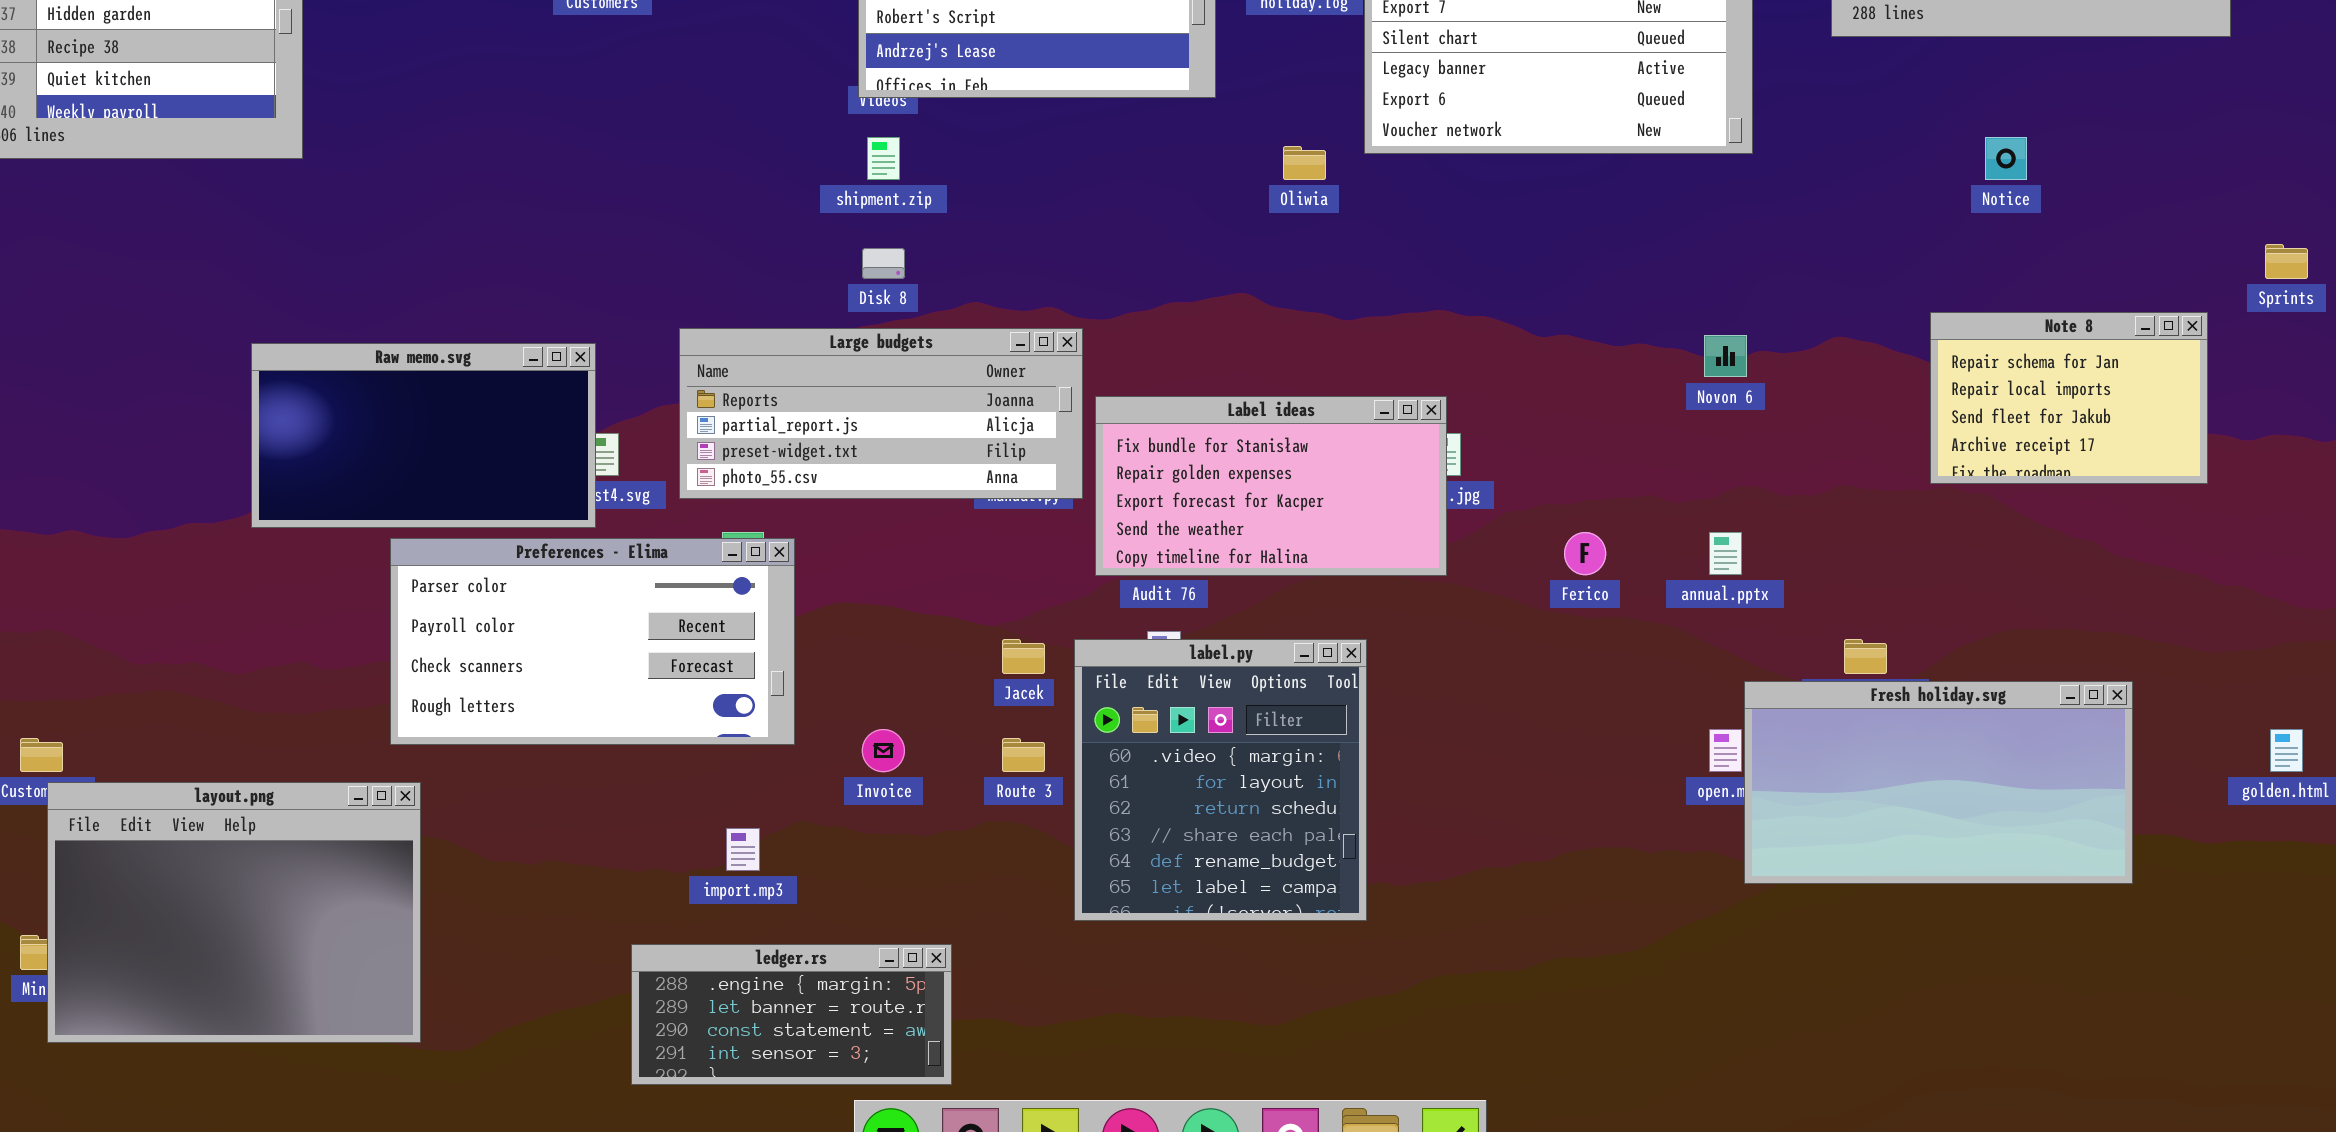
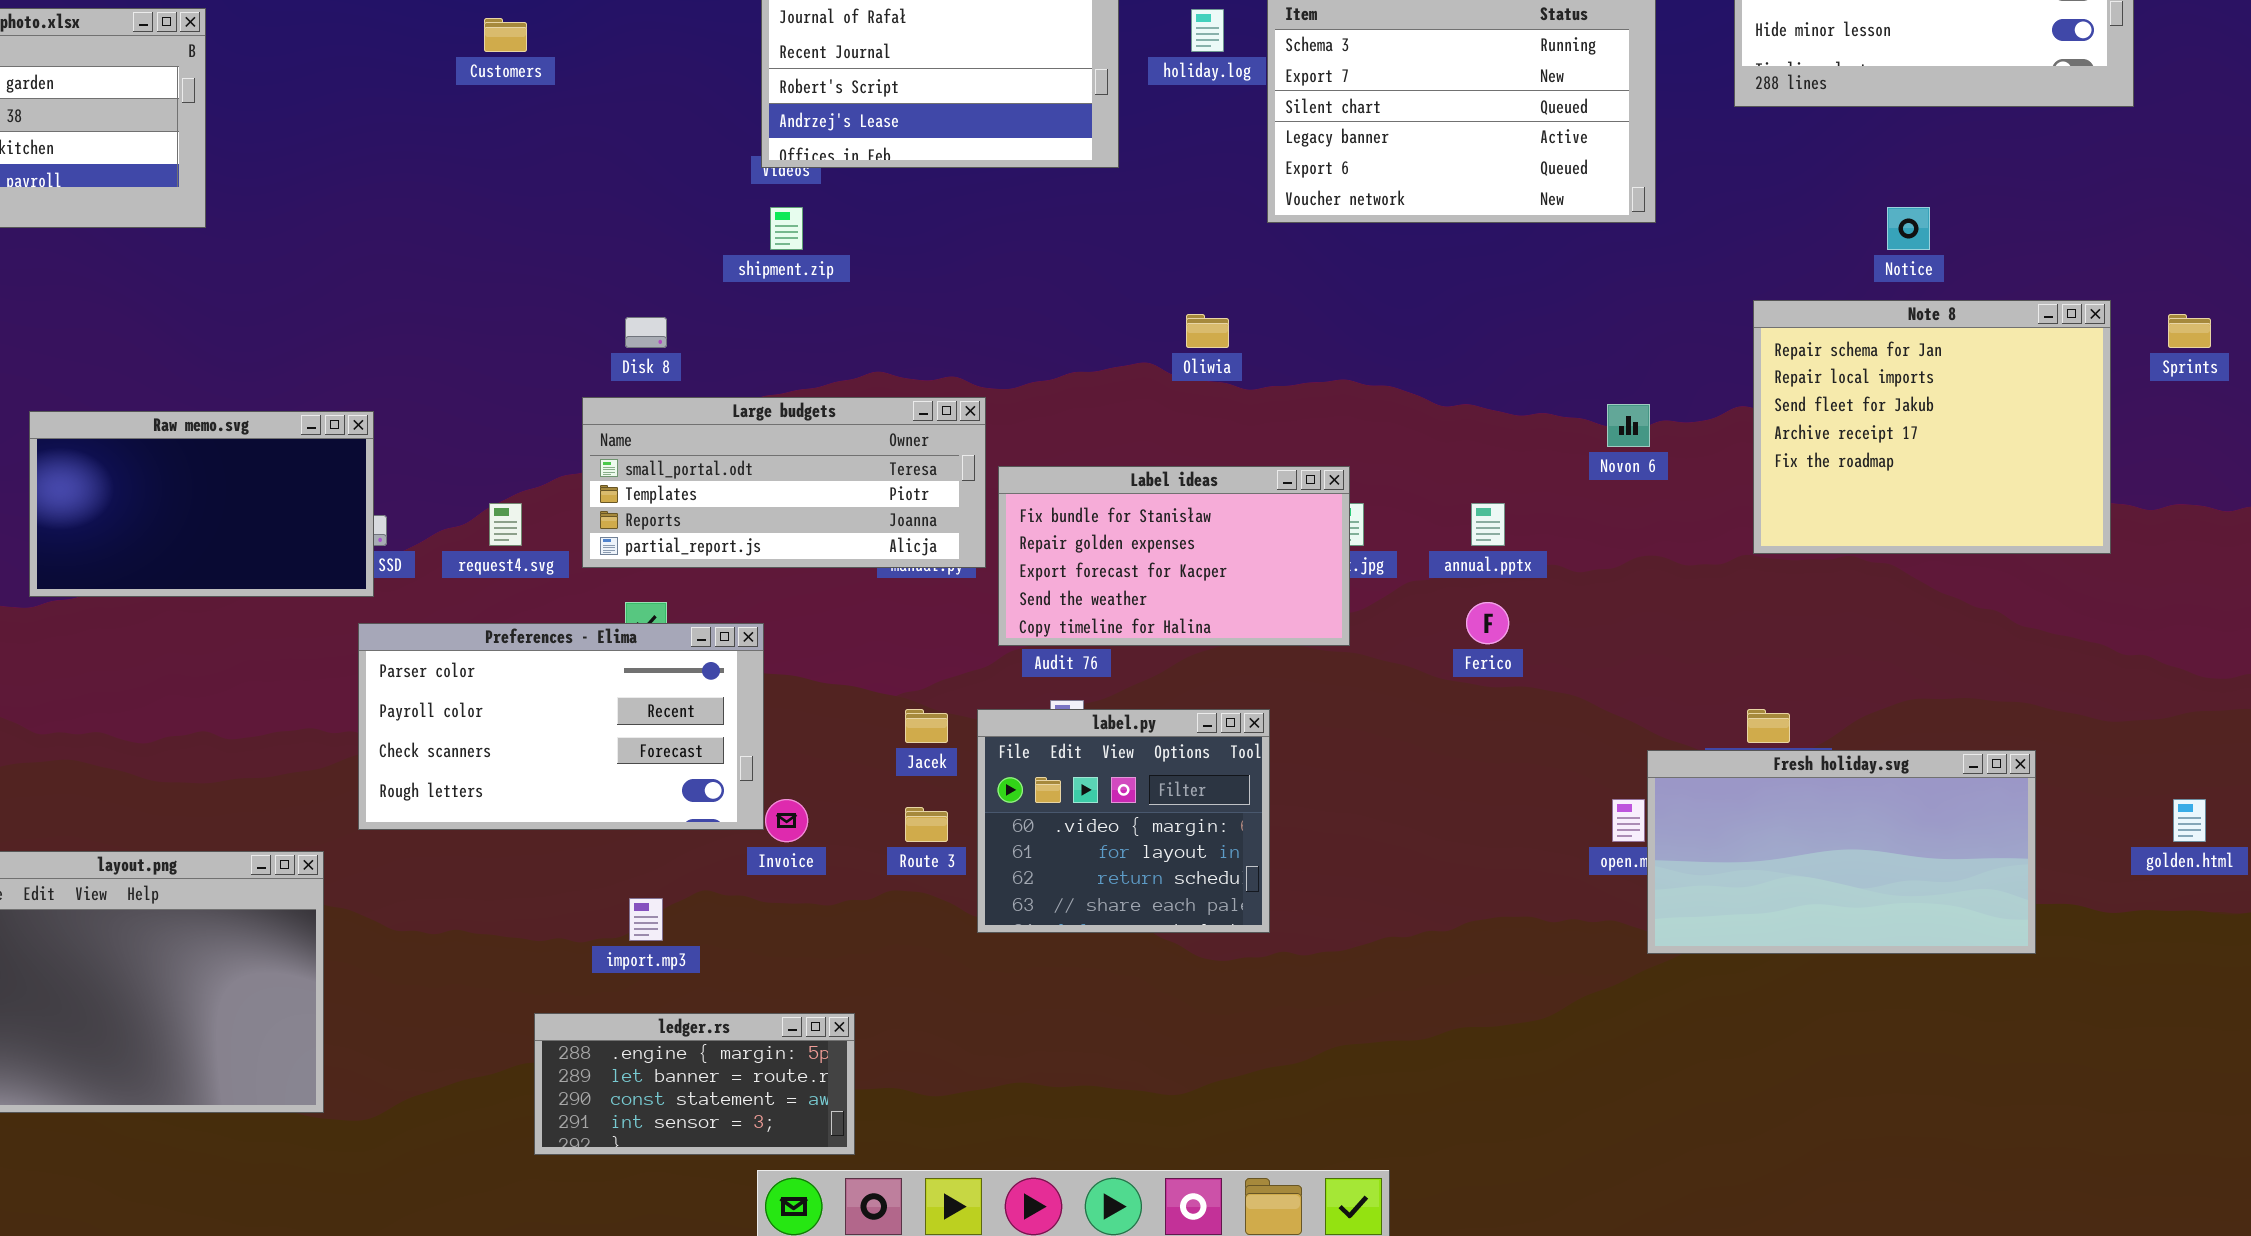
Oliwia: [1283,146,1326,180] -> [1186,314,1229,348], moved
Disk 8: [862,248,905,279] -> [625,317,667,348], moved
Note 8: [1930,312,2208,484] -> [1753,300,2111,554], resized
Large budgets: [679,328,1083,499] -> [582,397,986,568], scrolled up 2 rows
Raw memo.svg: [251,343,596,528] -> [29,411,374,597], moved
annual.pptx: [1709,532,1742,575] -> [1471,503,1505,546], moved
Preferences - Elima: [390,538,795,745] -> [358,623,764,830], moved
label.py: [1074,639,1367,921] -> [977,709,1270,933], resized

